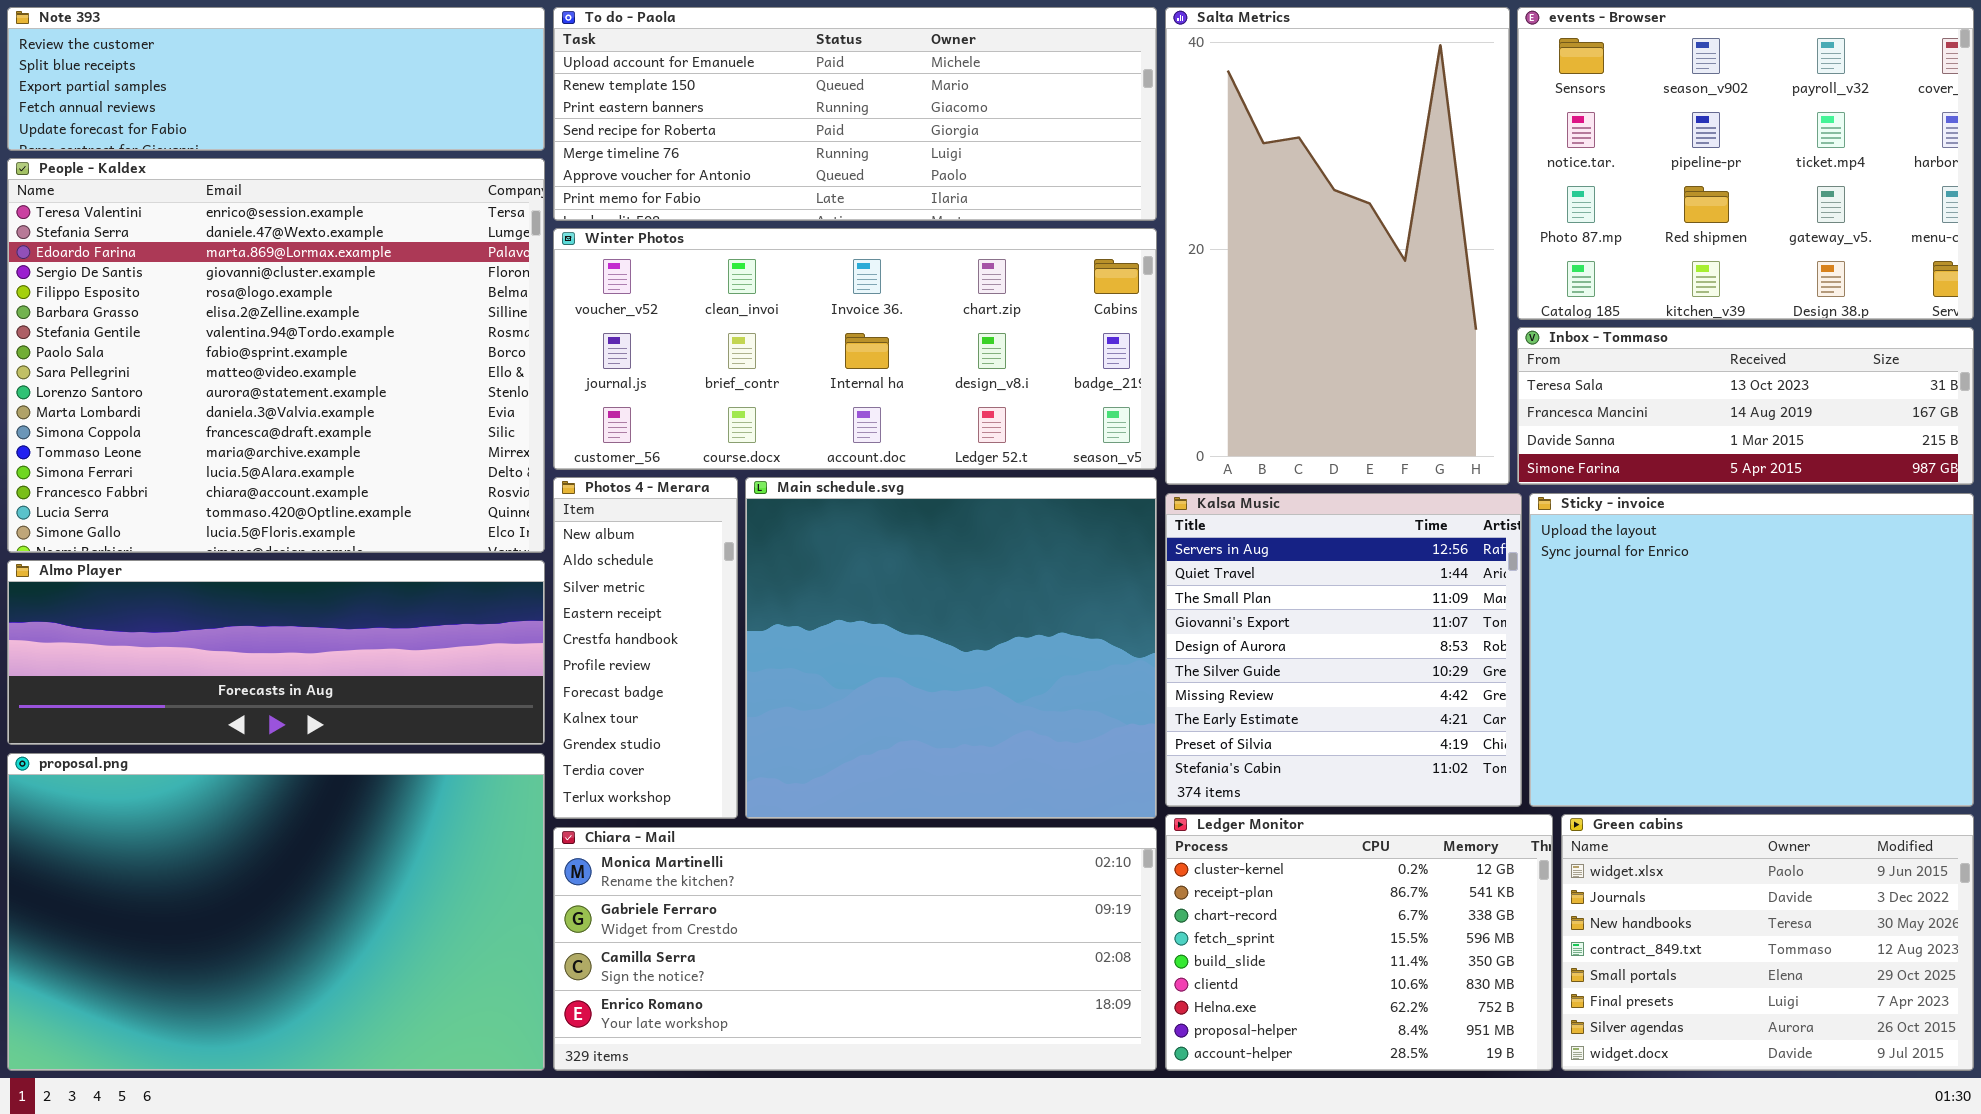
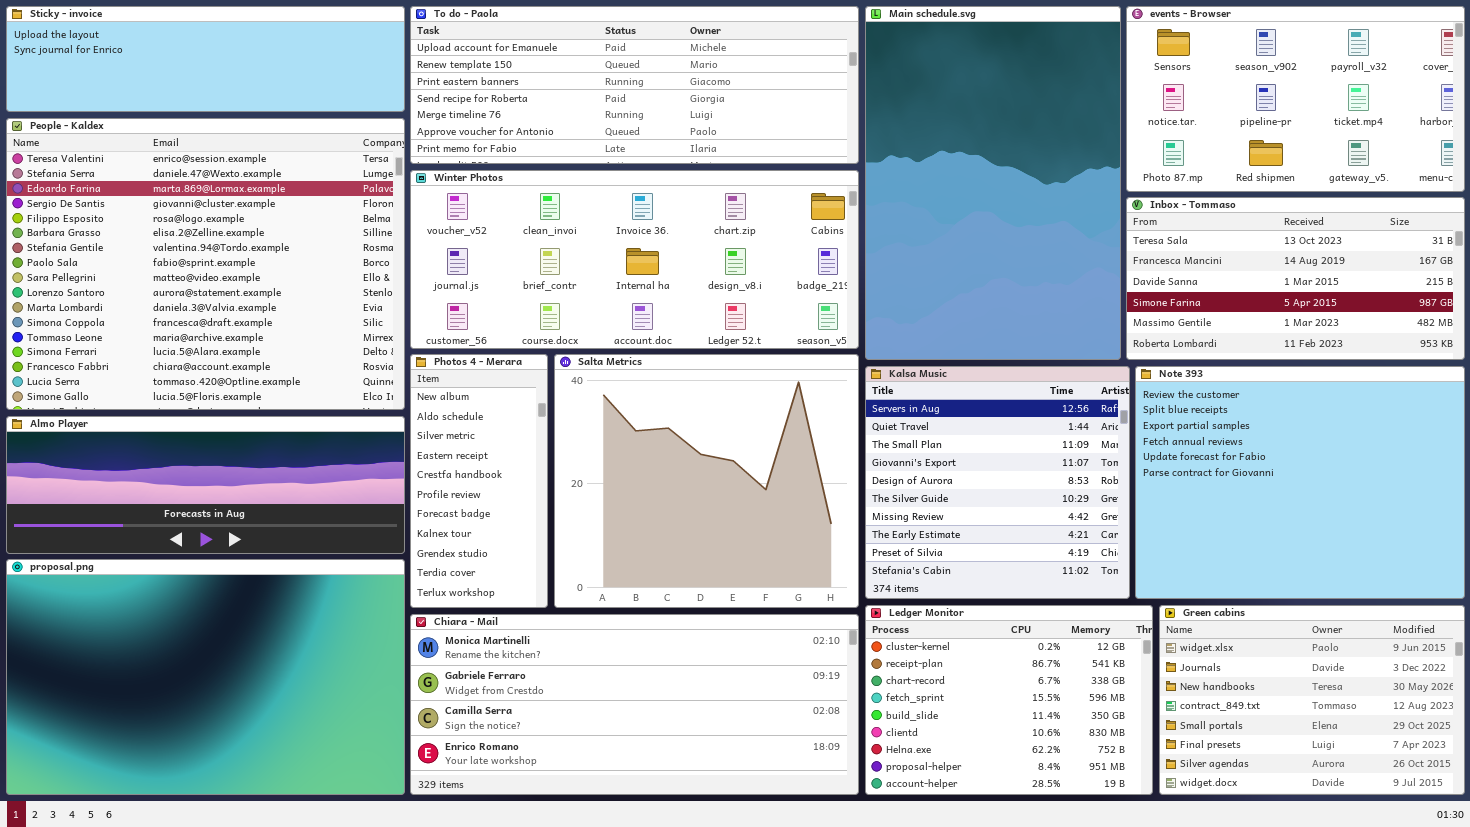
Note 393: [7,7,545,151] -> [1135,366,1465,599], moved, resized
Salta Metrics: [1165,7,1510,485] -> [554,354,859,608], moved, resized
events - Browser: [1517,7,1974,320] -> [1126,6,1465,192], resized
Inbox - Tommaso: [1517,327,1974,485] -> [1126,197,1465,360], resized
Main schedule.svg: [745,477,1157,819] -> [865,6,1121,360], moved, resized
Sticky - invoice: [1529,493,1974,807] -> [6,6,405,112], moved, resized

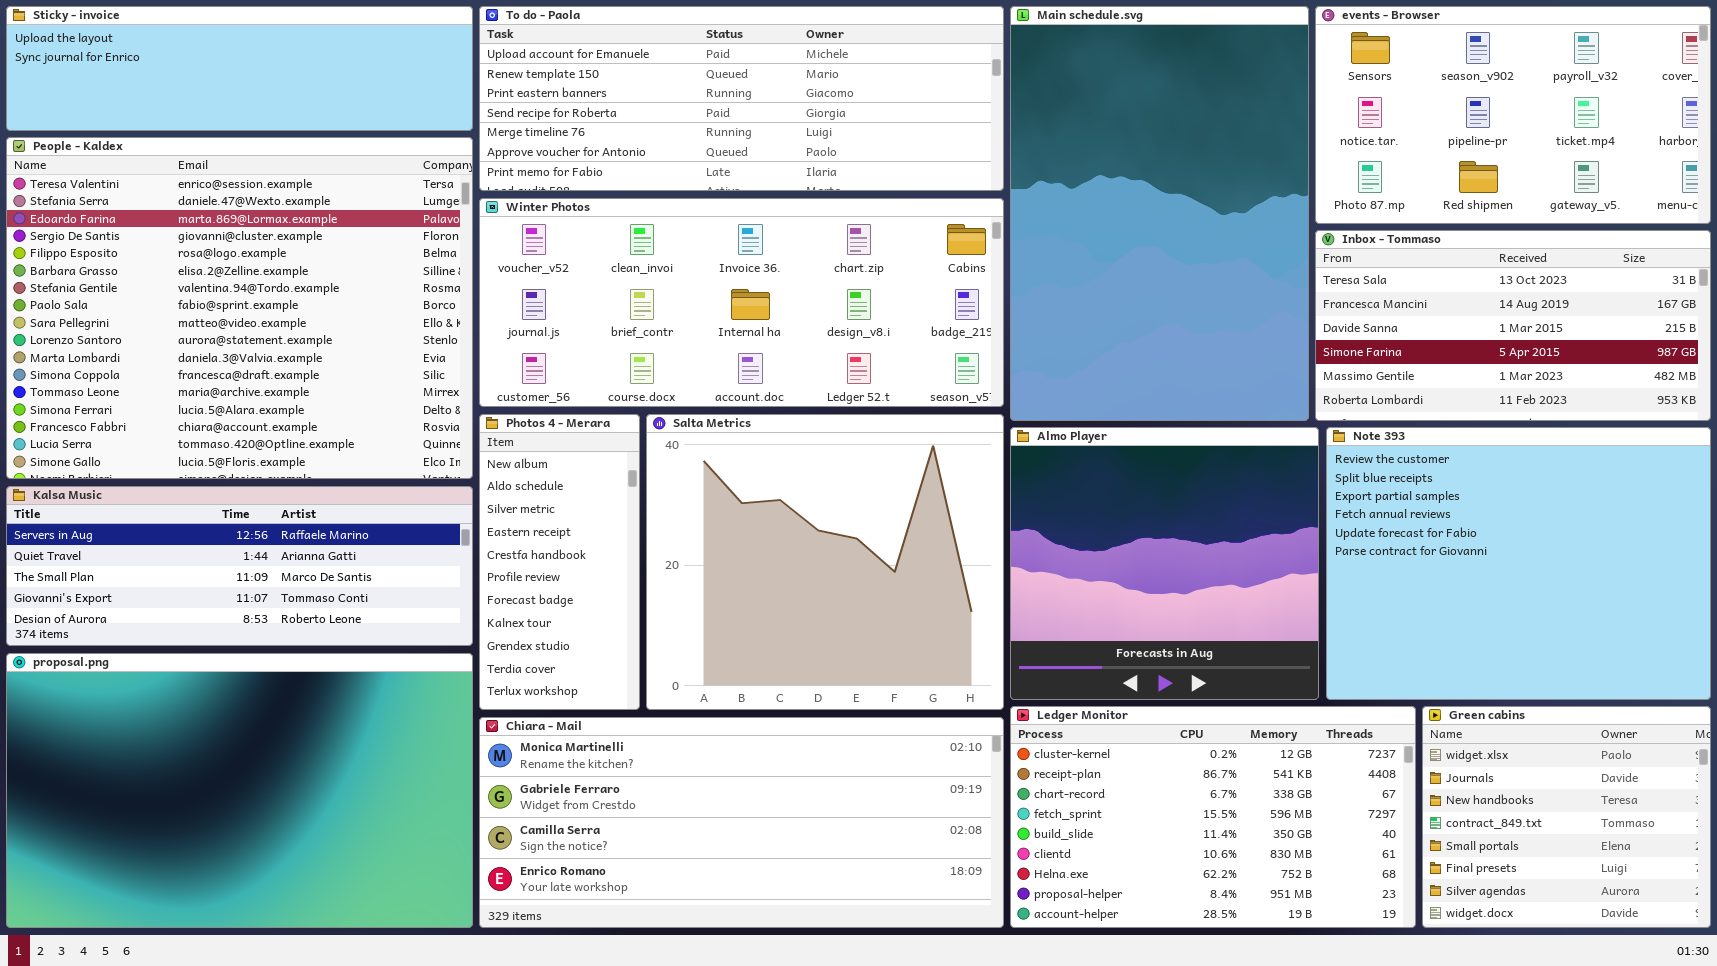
Kalsa Music: [865,366,1130,599] -> [6,486,473,646], moved, resized
Almo Player: [6,416,405,554] -> [1010,427,1319,700], moved, resized
Ledger Monitor: [865,605,1153,795] -> [1010,706,1416,928], resized
Green cabins: [1159,605,1465,795] -> [1422,706,1711,928], resized

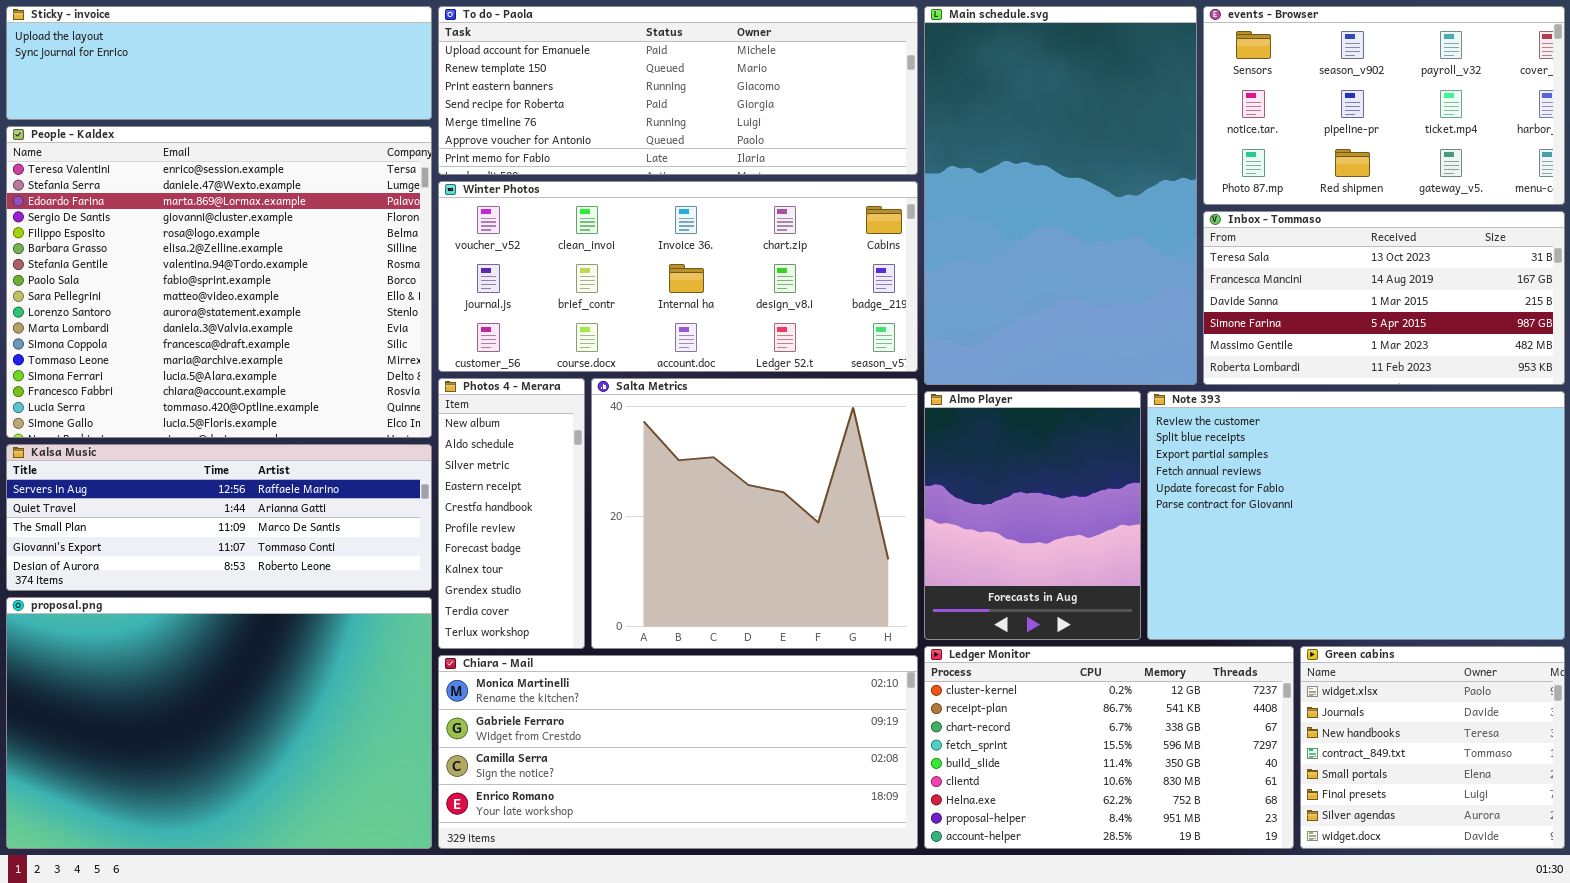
Almo Player: [1010,427,1319,700] -> [924,391,1141,640], resized
Note 393: [1326,427,1711,700] -> [1147,391,1565,640], resized

